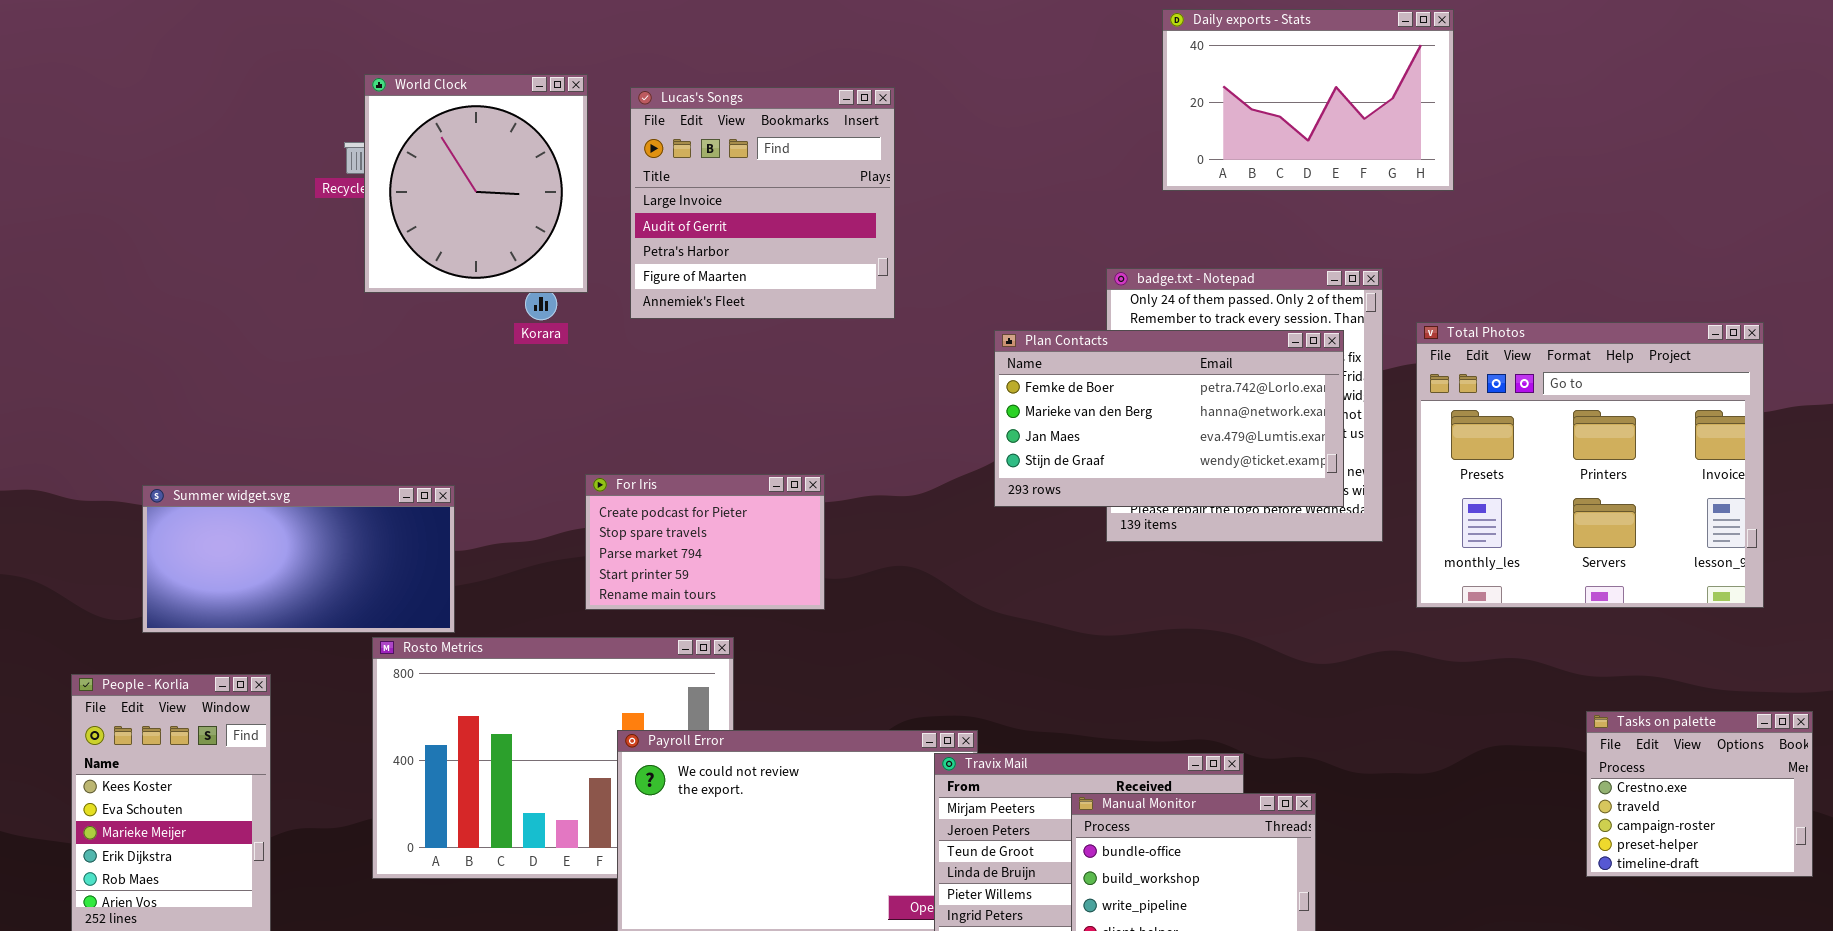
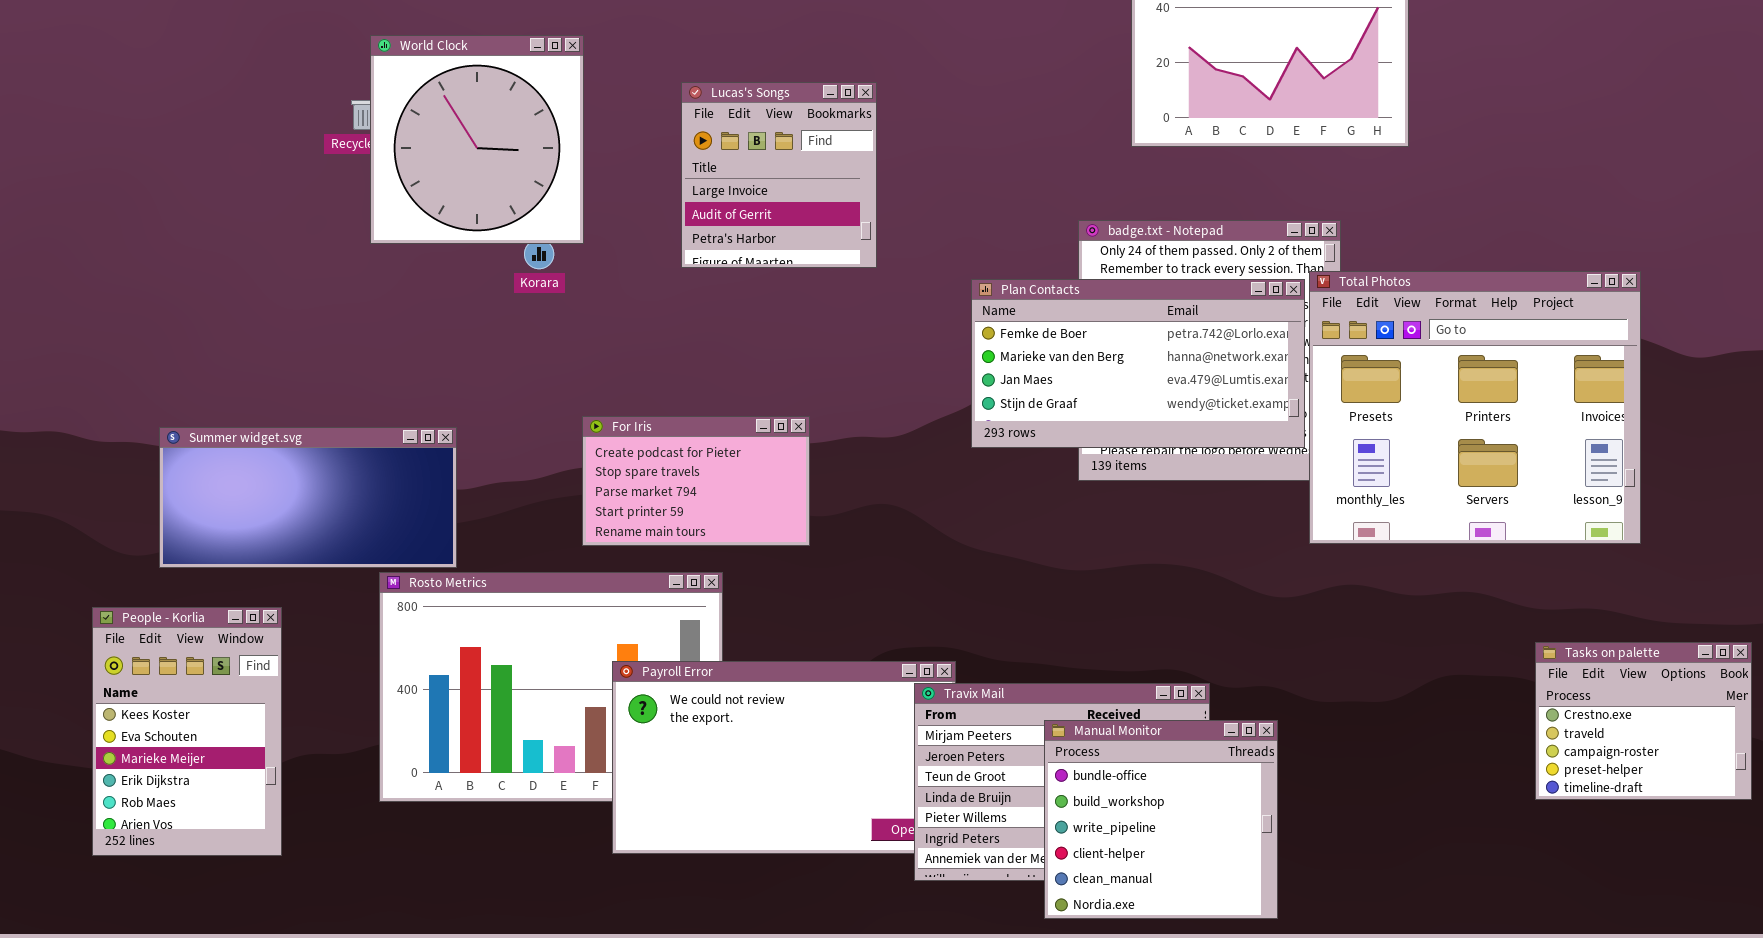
Lucas's Songs: [630,87,895,319] -> [681,82,877,268], resized
Total Photos: [1416,322,1764,608] -> [1309,271,1641,544], moved

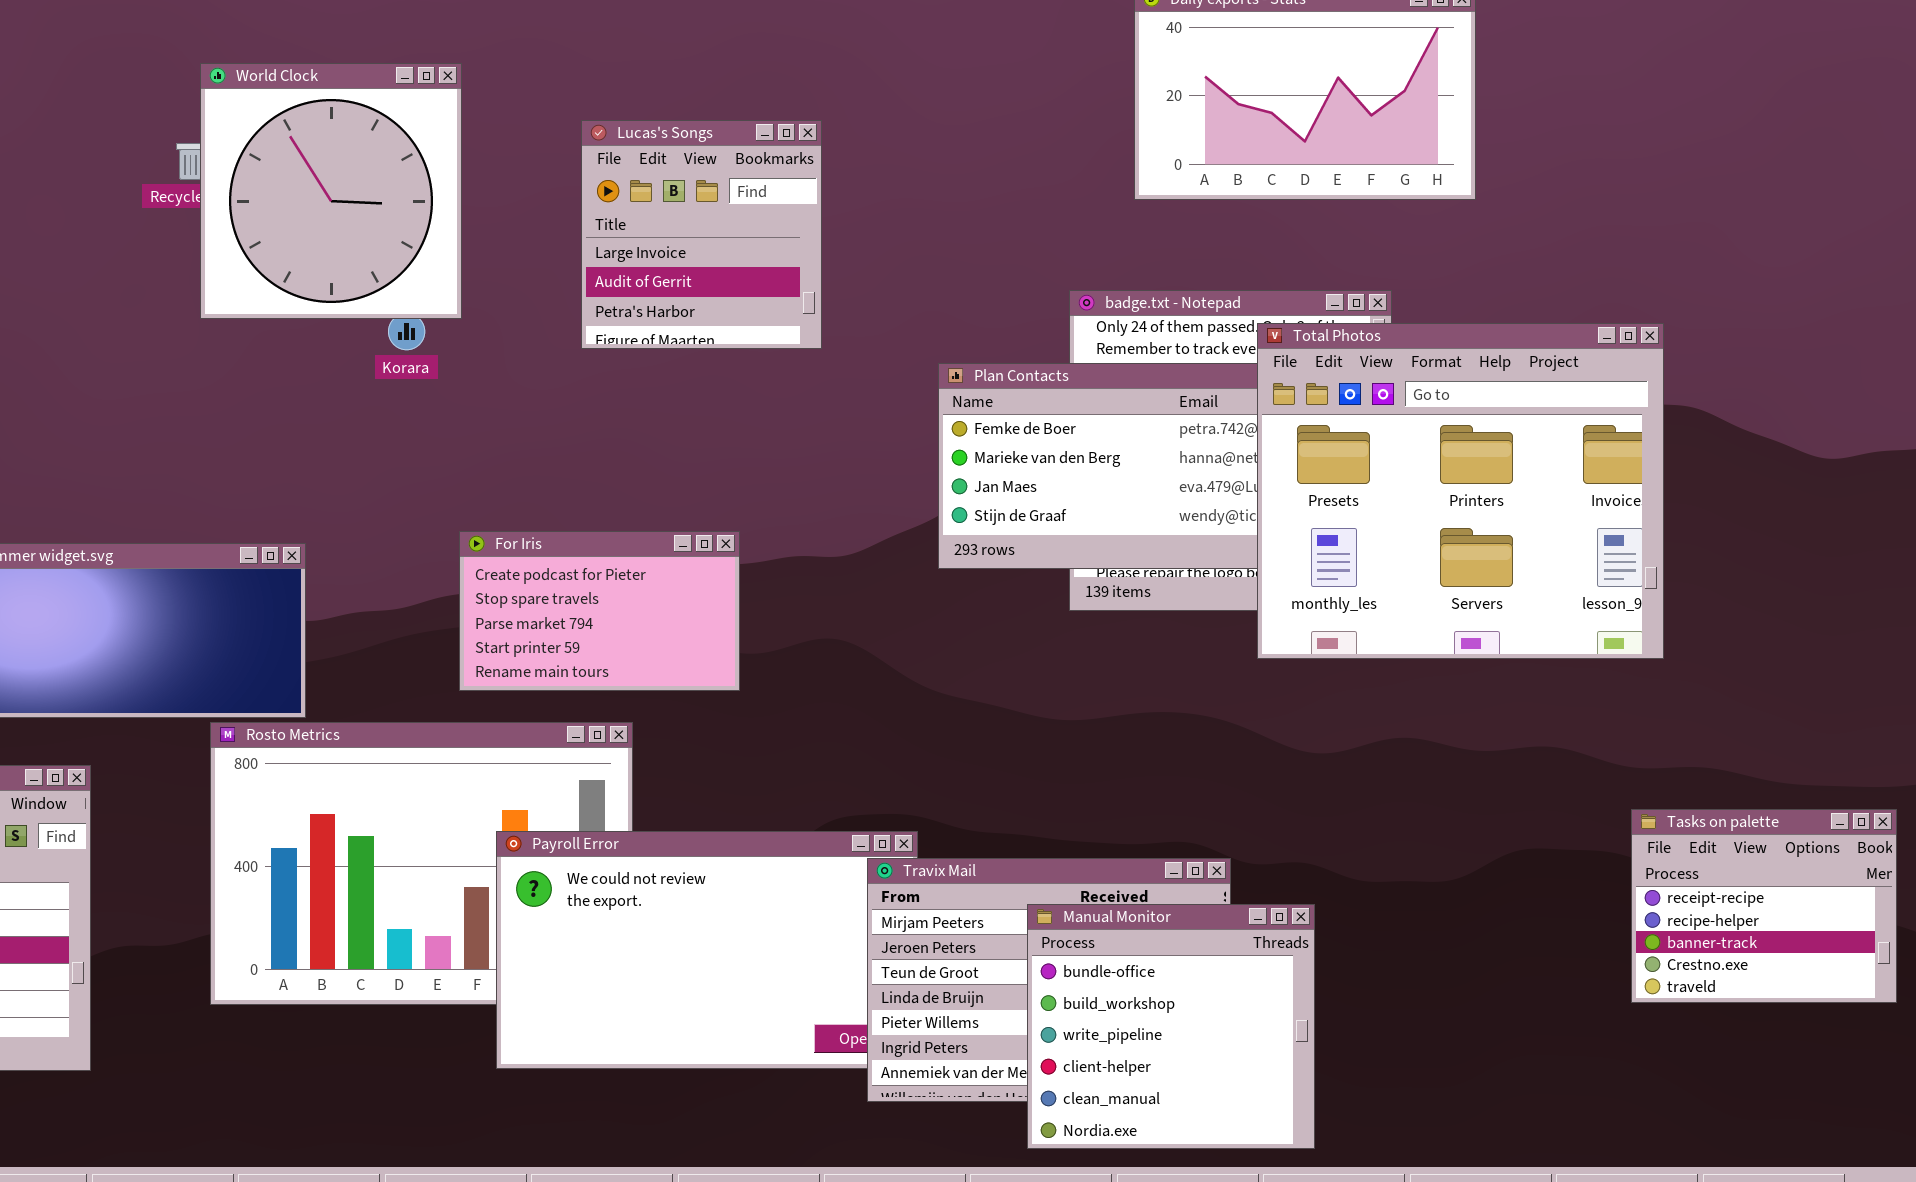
Total Photos: [1309,271,1641,544] -> [1257,323,1664,659], moved
Tasks on palette: [1535,642,1752,800] -> [1631,809,1897,1003], scrolled up 3 rows

